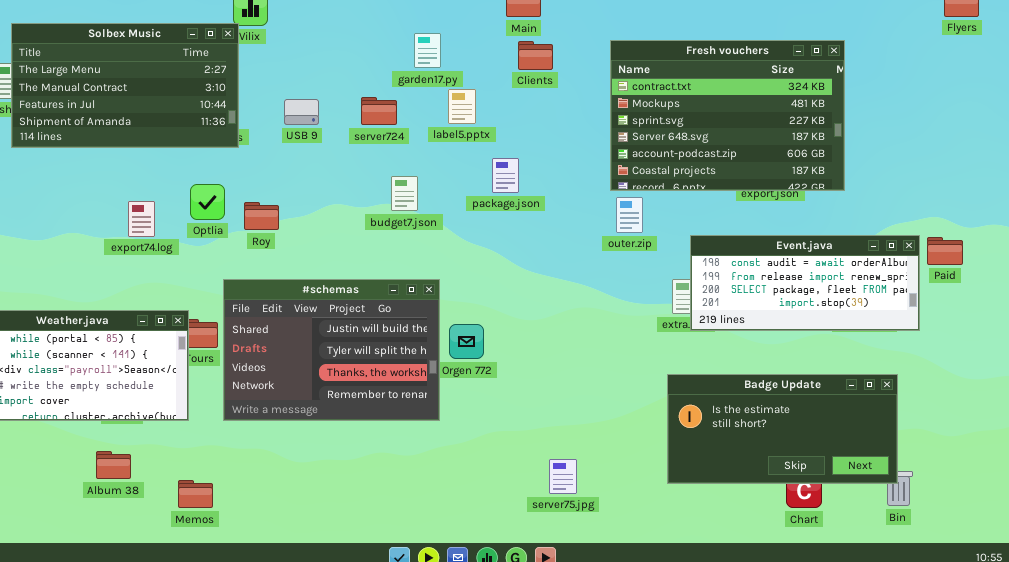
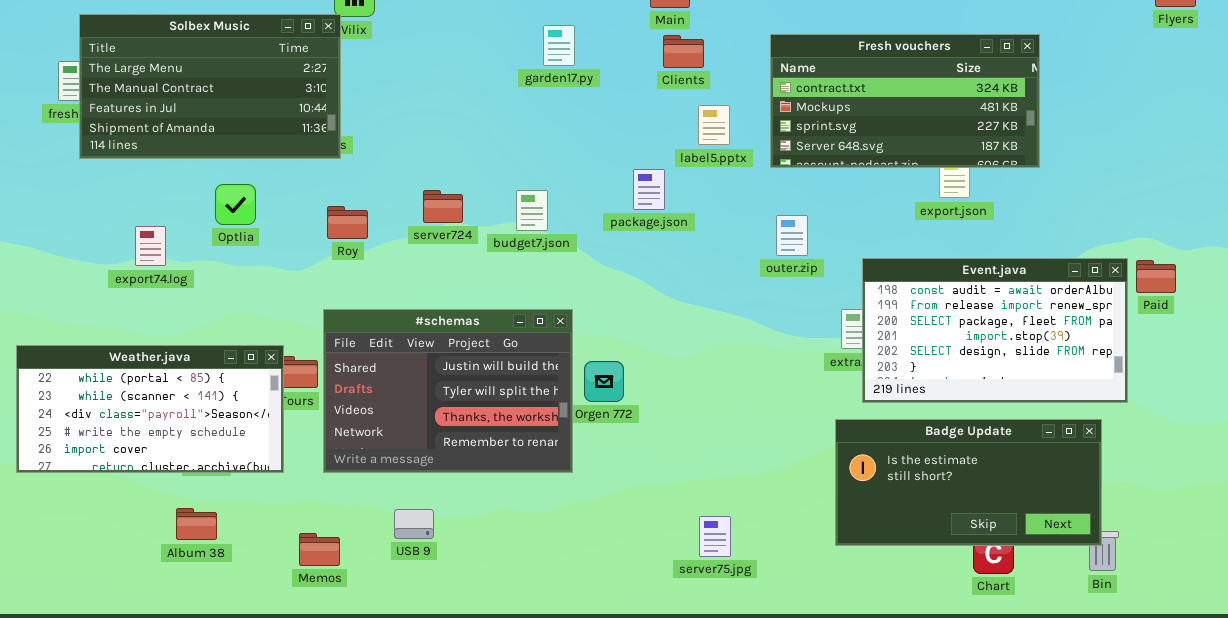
Fresh vouchers: [610,40,845,191] -> [770,34,1040,168], resized
label5.pptx: [448,89,476,124] -> [698,105,730,145], moved
server724: [361,97,397,125] -> [423,190,463,223], moved
USB 9: [284,99,319,125] -> [394,509,434,539], moved
Optlia: [190,184,225,220] -> [215,184,256,225], moved
export74.log: [128,201,155,237] -> [135,226,166,266], moved
Roy: [244,202,279,230] -> [327,206,368,239], moved
Event.java: [690,235,920,331] -> [862,258,1128,403], resized
Memos: [178,480,213,508] -> [299,533,340,566], moved

